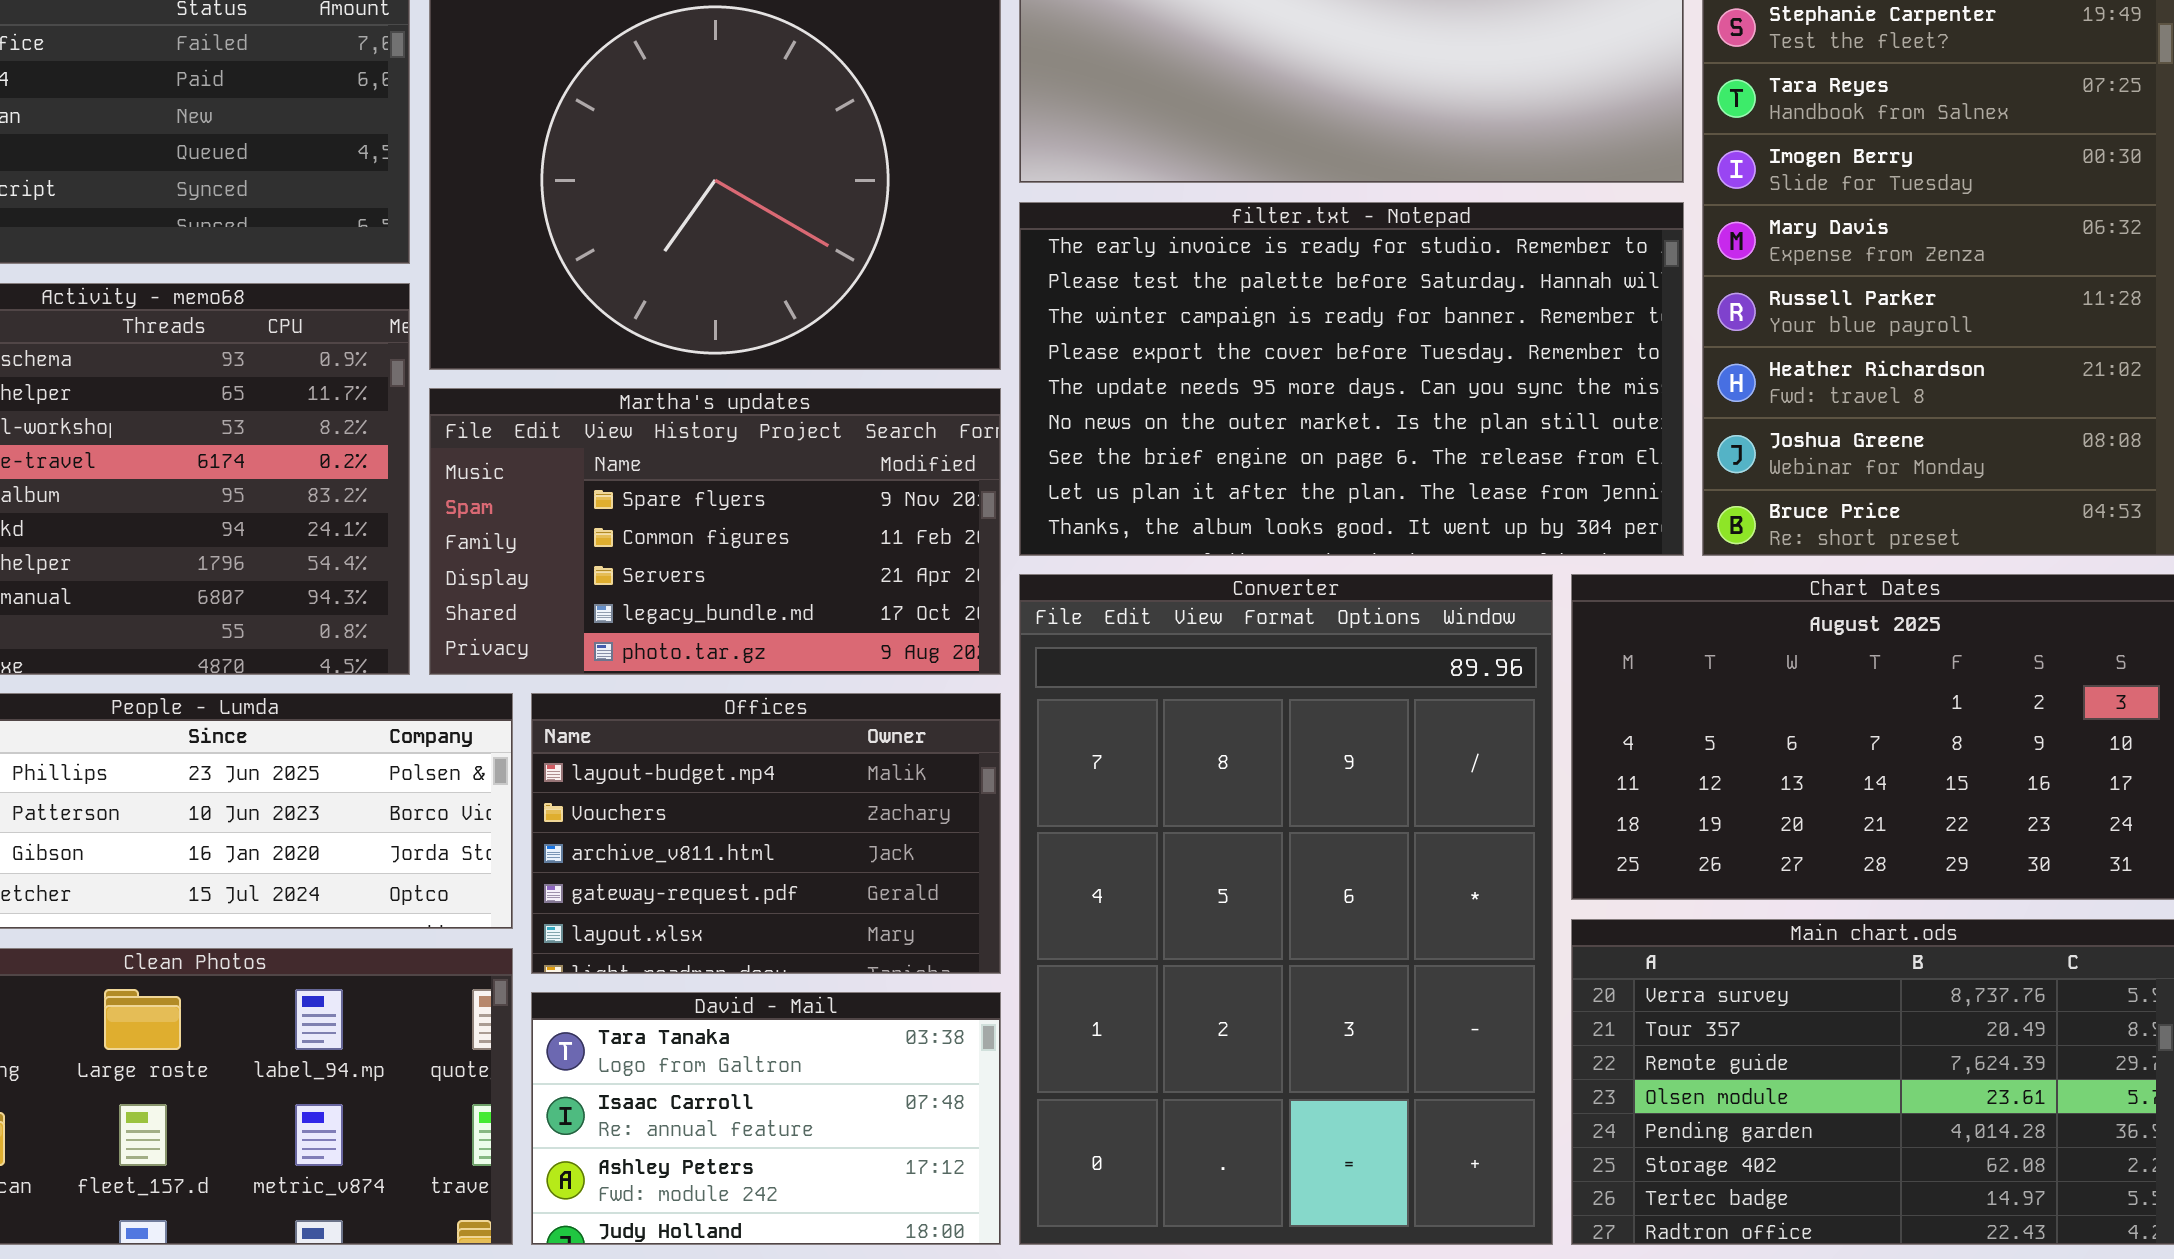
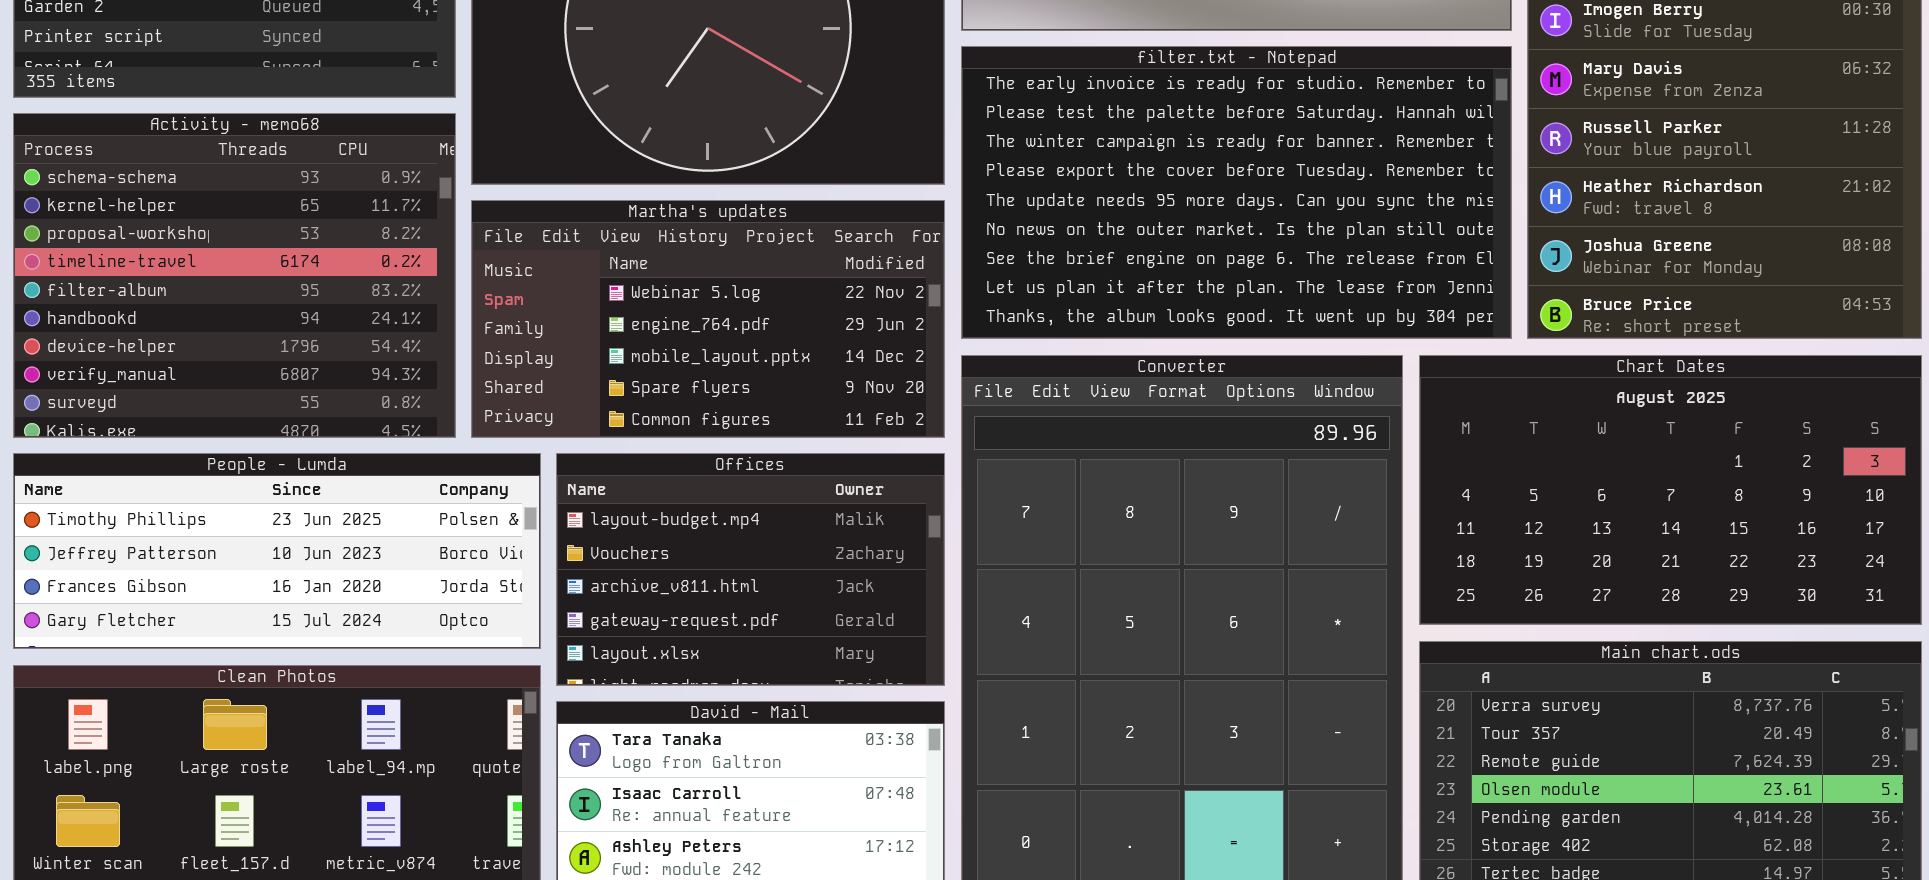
Martha's updates: [429,388,1001,675] -> [471,200,945,438], scrolled up 3 rows

